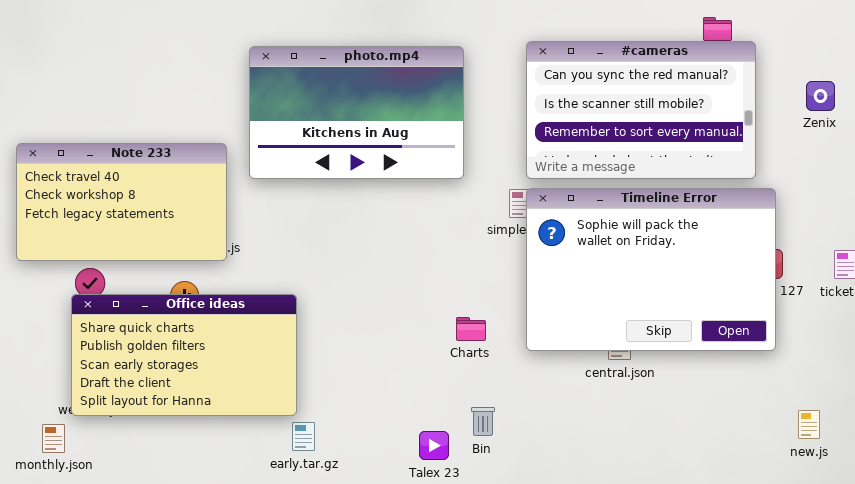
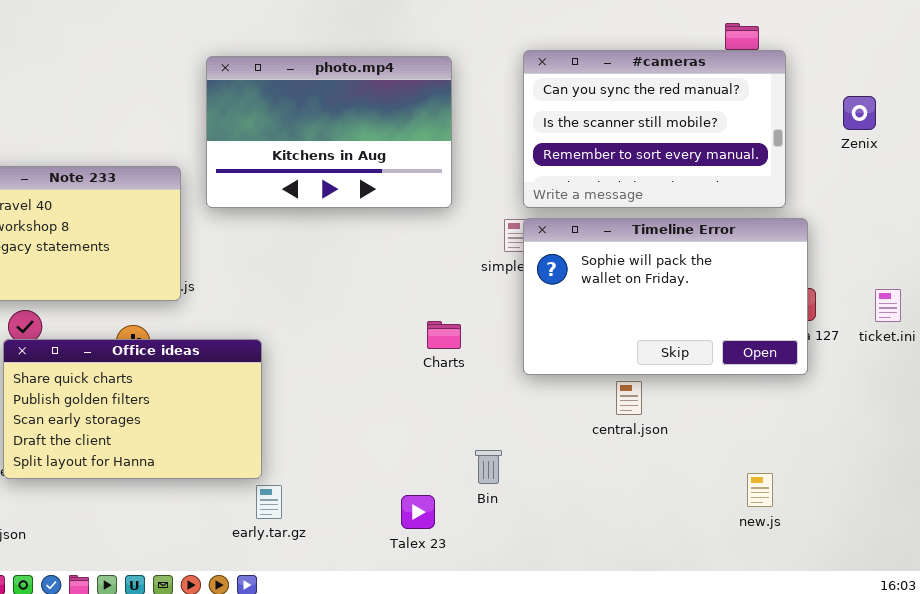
Timeline Error: [526,188,776,351] -> [523,218,808,375], resized
Charts: [456,317,486,341] -> [427,321,461,349], moved
Bin: [471,407,495,436] -> [475,450,502,484], moved
new.js: [798,410,820,439] -> [747,473,773,507], moved

